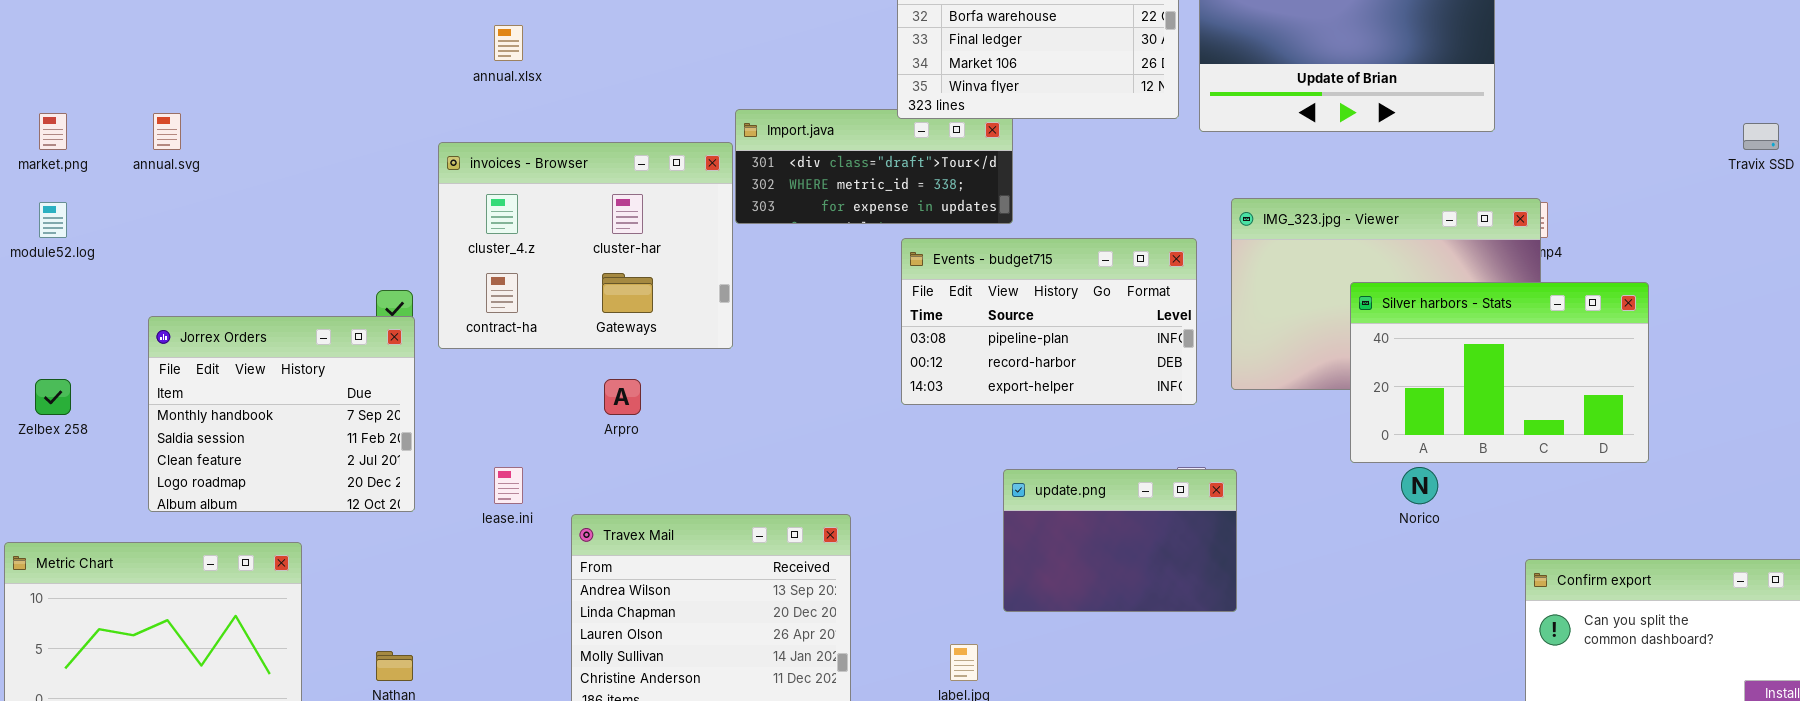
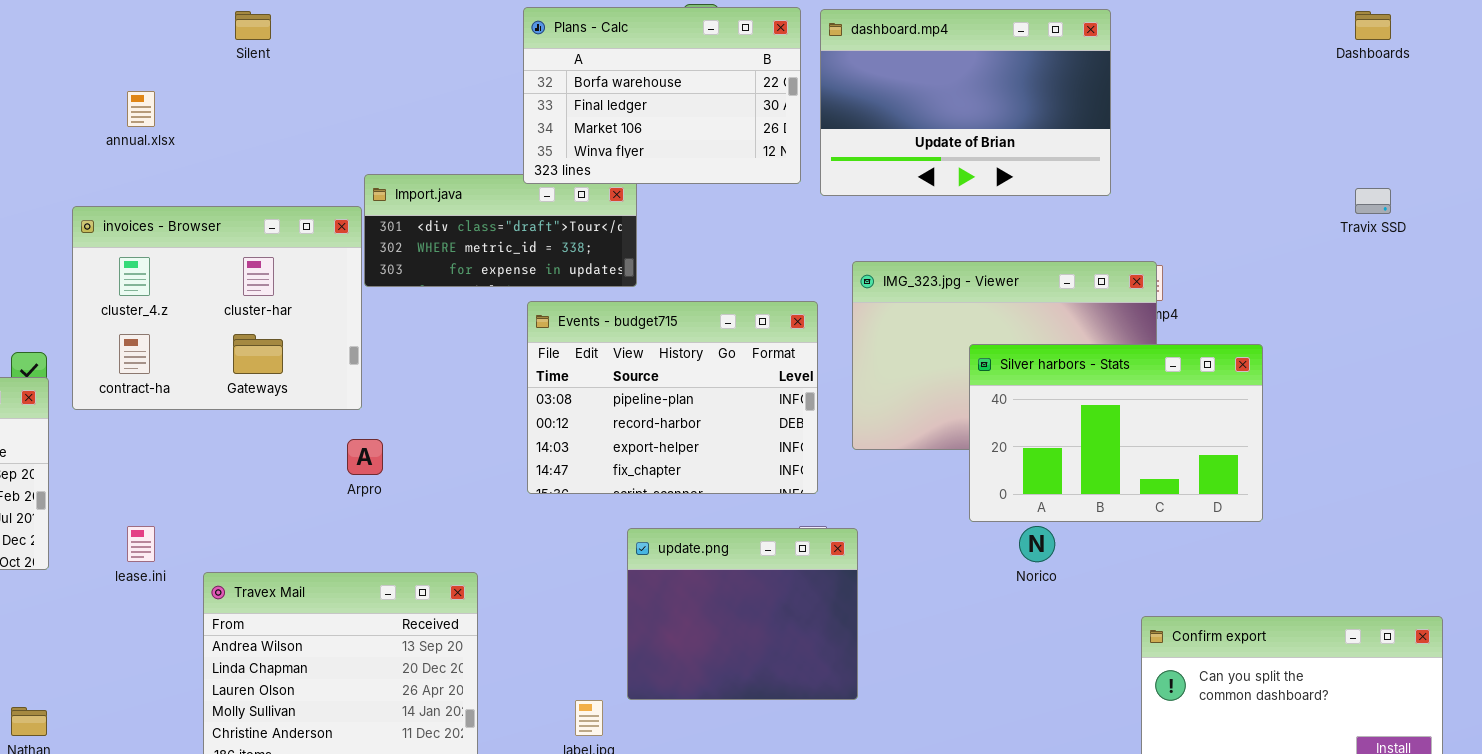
Events - budget715: [901,238,1197,405] -> [527,301,818,494], resized
Arpro: [604,379,641,415] -> [347,439,383,475], moved
update.png: [1003,469,1237,612] -> [627,528,858,700], resized

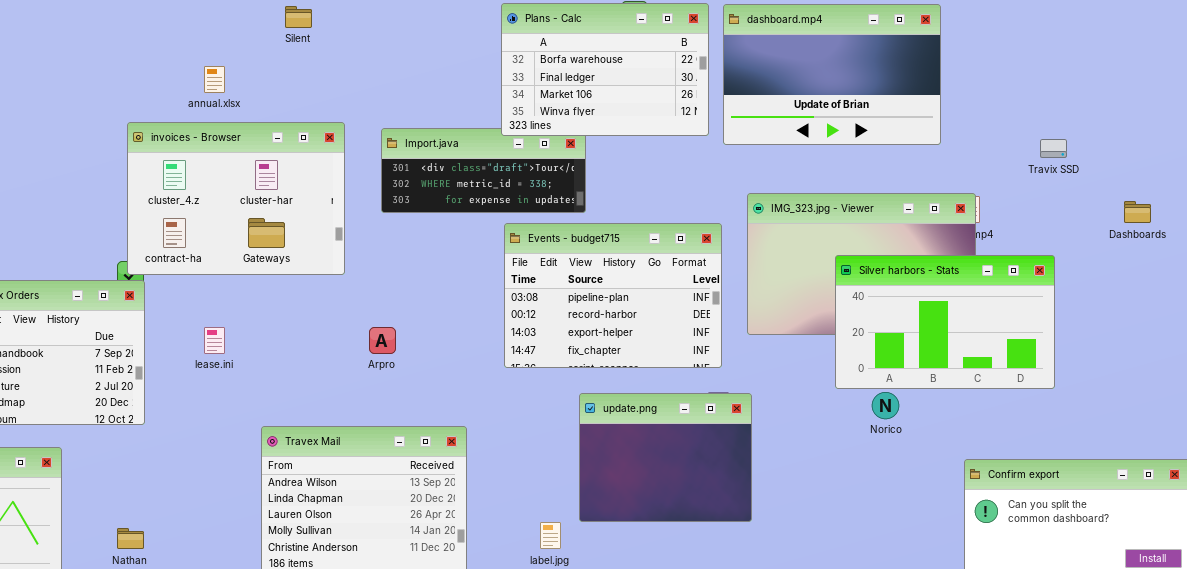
Dashboards: [1355,11,1391,40] -> [1124,201,1151,223], moved
Travix SSD: [1355,188,1391,214] -> [1040,139,1067,158], moved
invoices - Browser: [72,206,362,410] -> [127,122,345,275], moved
lease.ini: [127,526,155,562] -> [204,327,225,354], moved

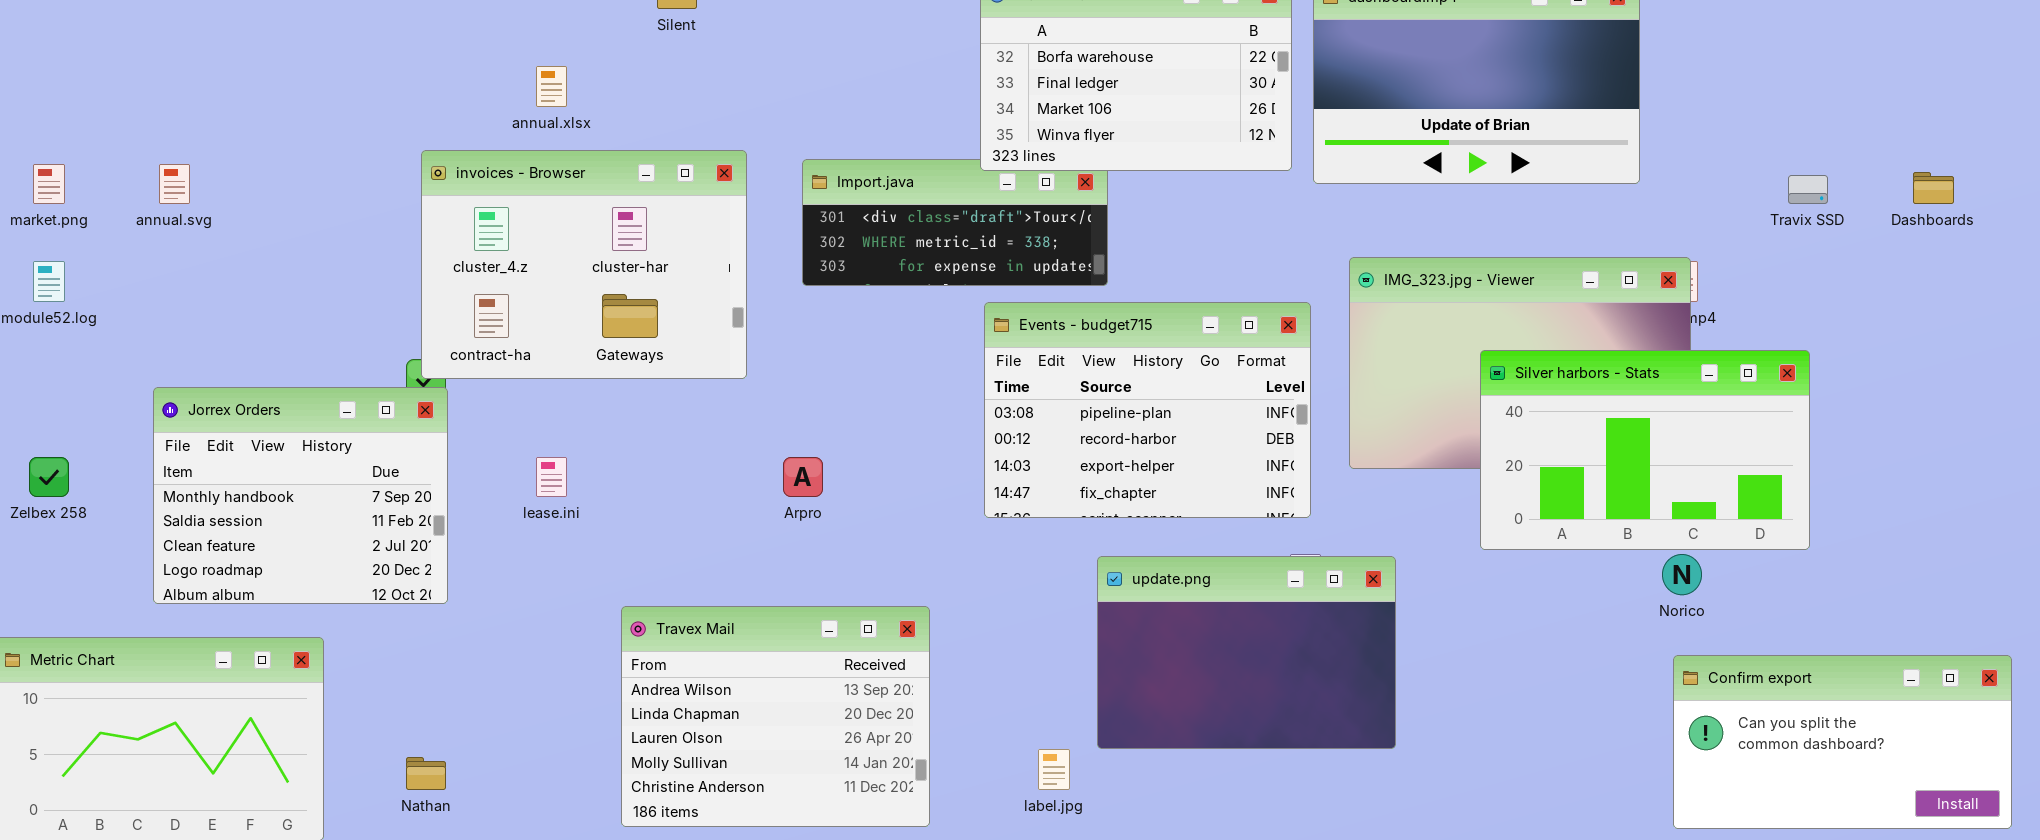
Dashboards: [1124,201,1151,223] -> [1913,172,1954,204], moved
Norico: [872,392,899,419] -> [1662,554,1702,595], moved
update.png: [579,393,752,522] -> [1097,556,1396,749], resized

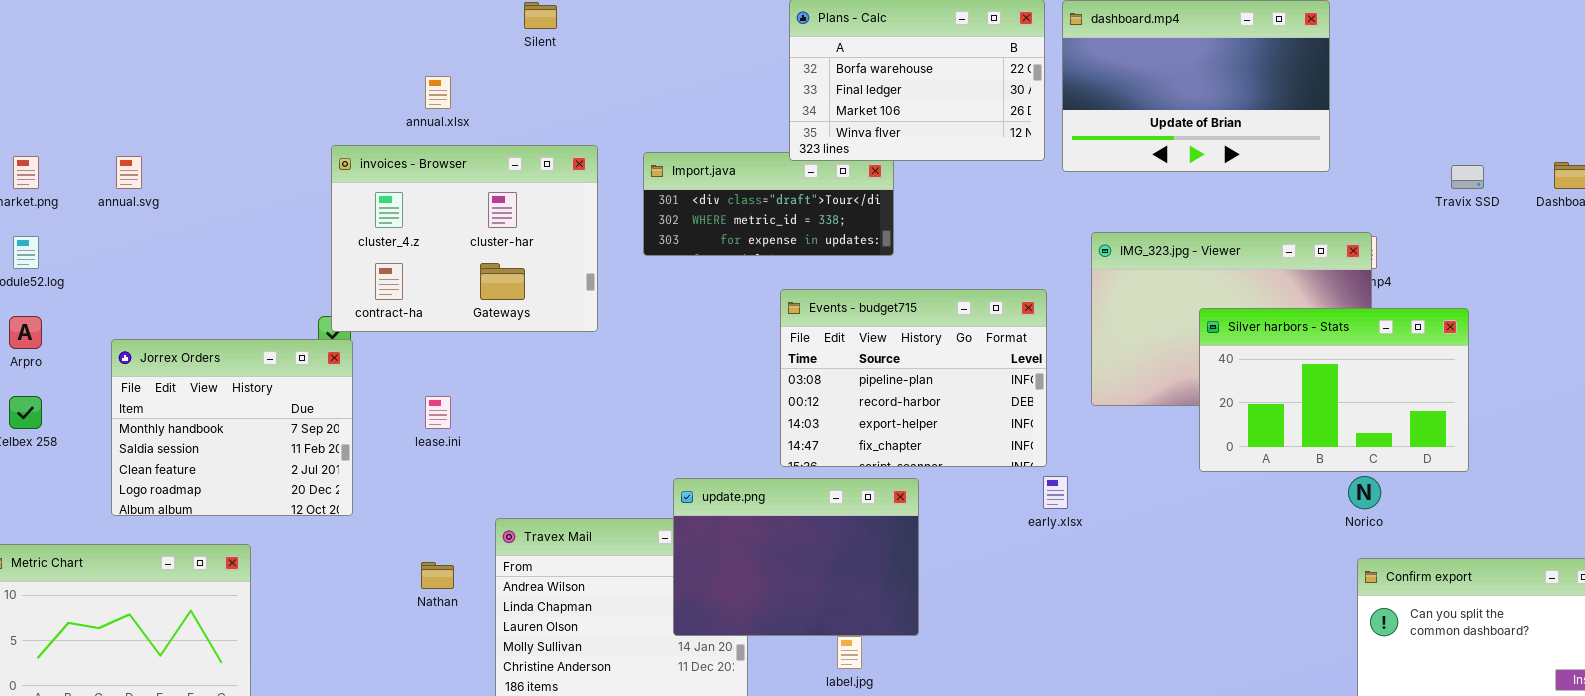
Events - budget715: [984,302,1311,518] -> [780,289,1047,467], moved
Arpro: [783,457,823,497] -> [9,316,42,349], moved
update.png: [1097,556,1396,749] -> [673,478,919,636], moved
Nathan: [406,757,446,790] -> [421,562,454,589], moved

